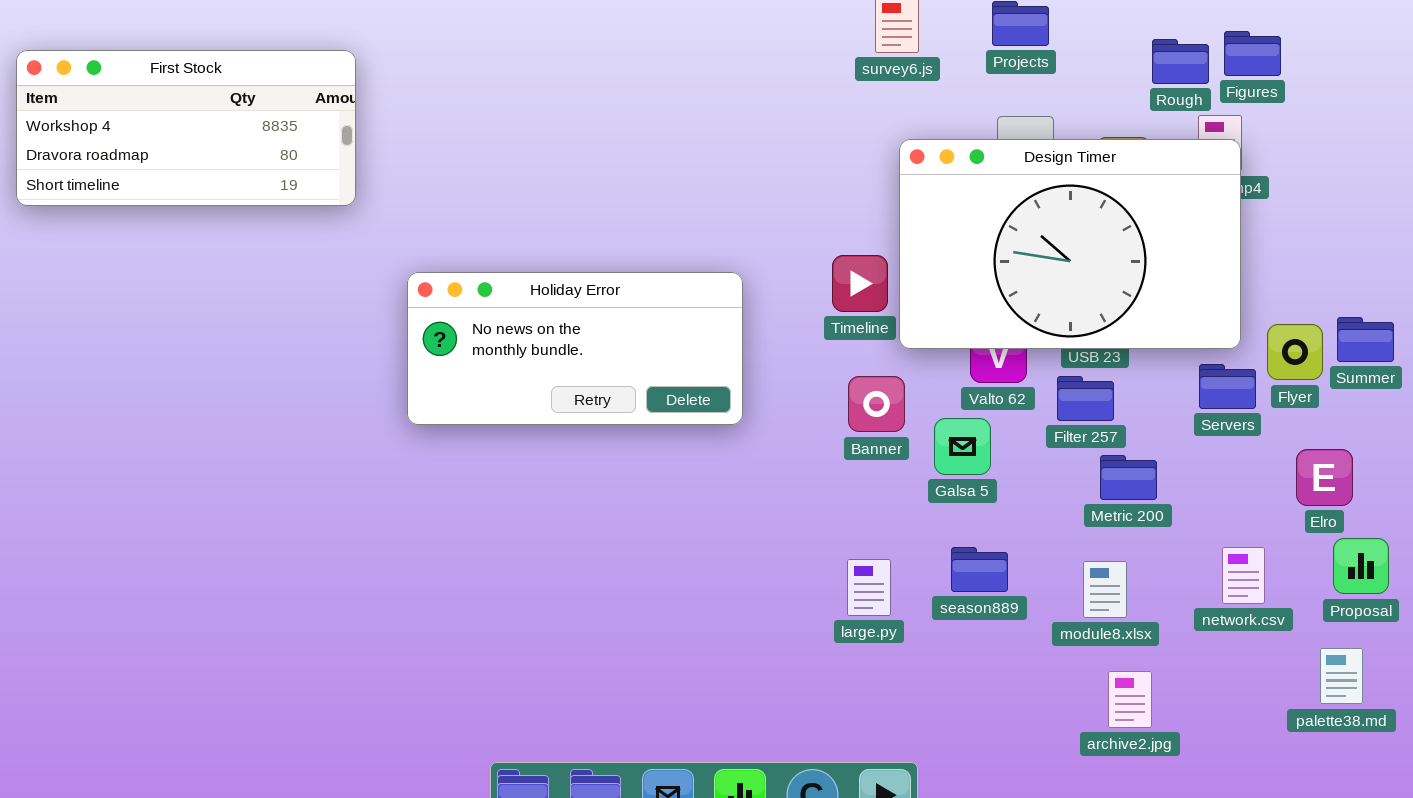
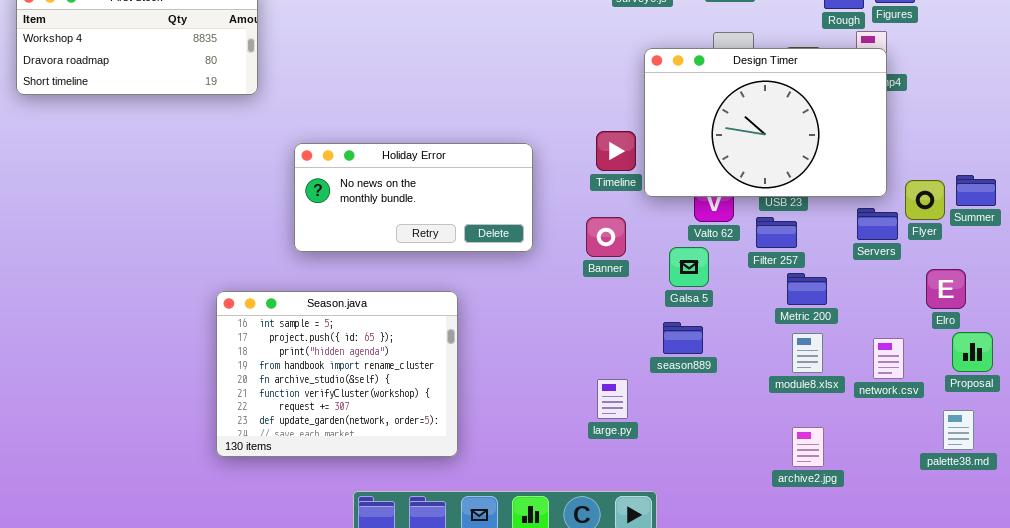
Banner: [848,376,905,432] -> [586,217,626,257], moved
Season.java: none -> [216,291,458,457], opened
season889: [951,547,1008,592] -> [663,322,703,354], moved
large.py: [847,559,891,616] -> [597,379,628,419], moved
module8.xlsx: [1083,561,1127,618] -> [792,333,823,373], moved

